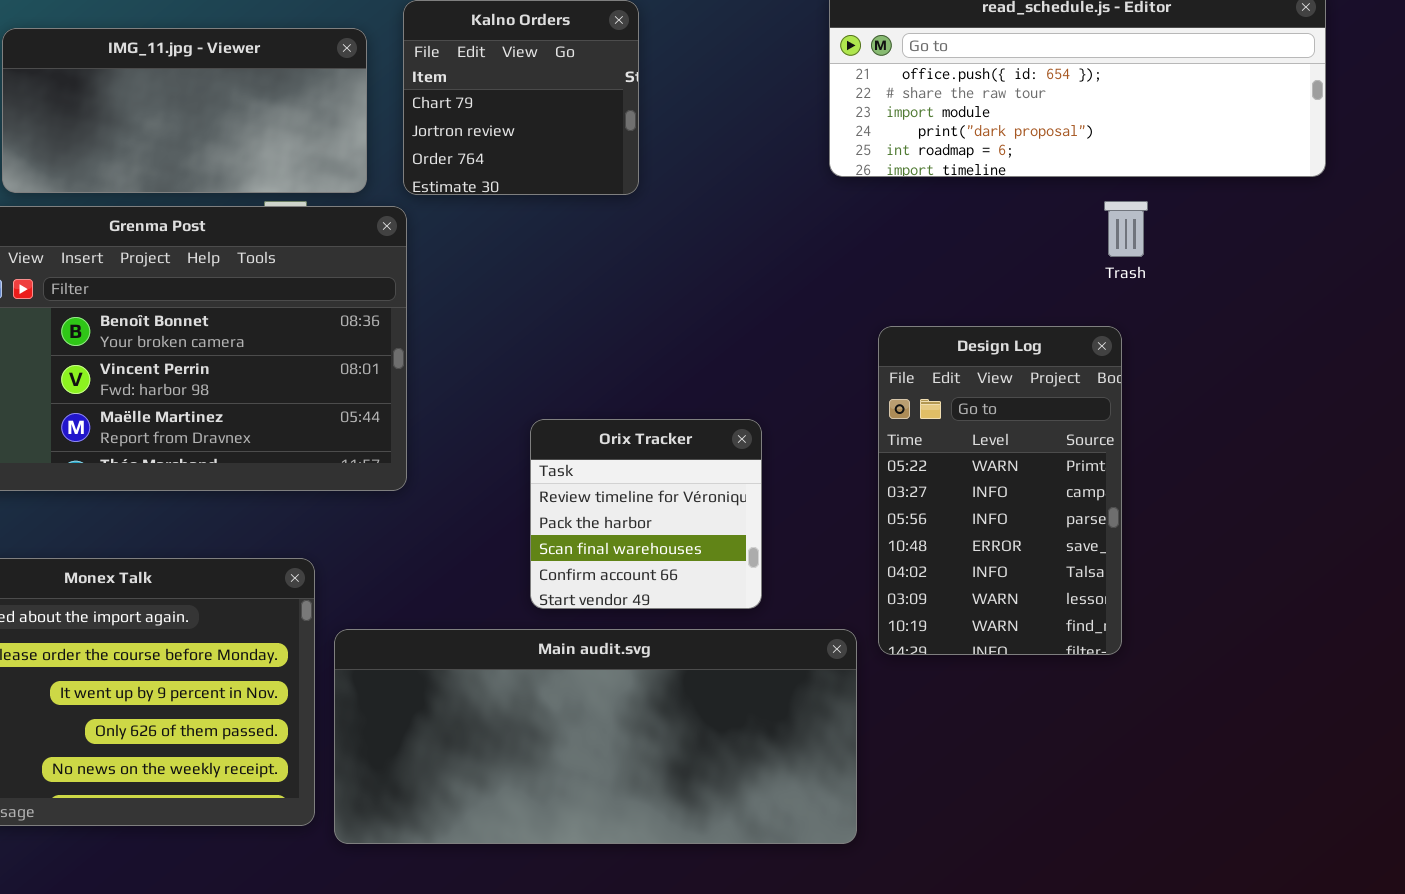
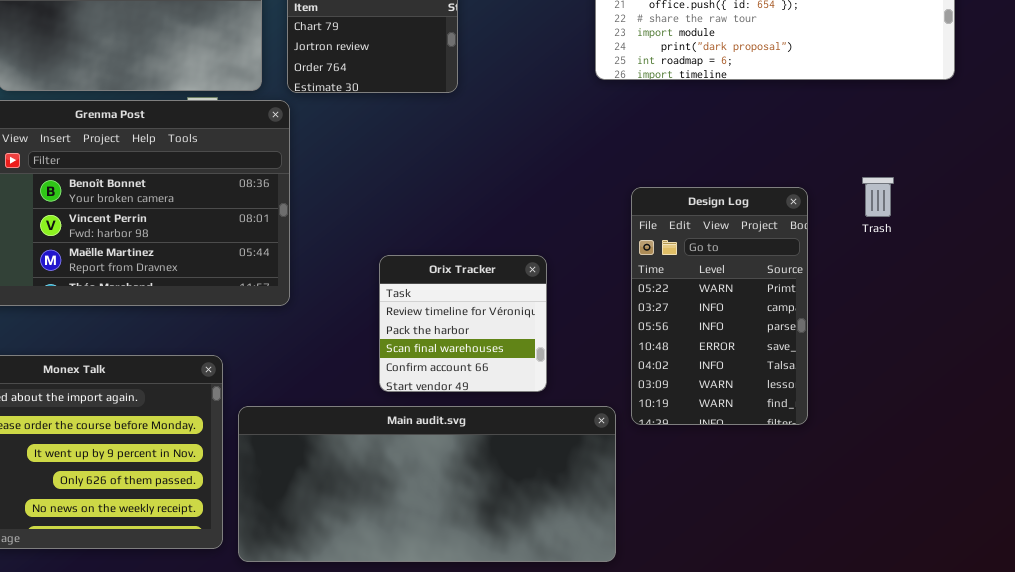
Trash: [1104,201,1148,257] -> [862,177,894,217], moved

